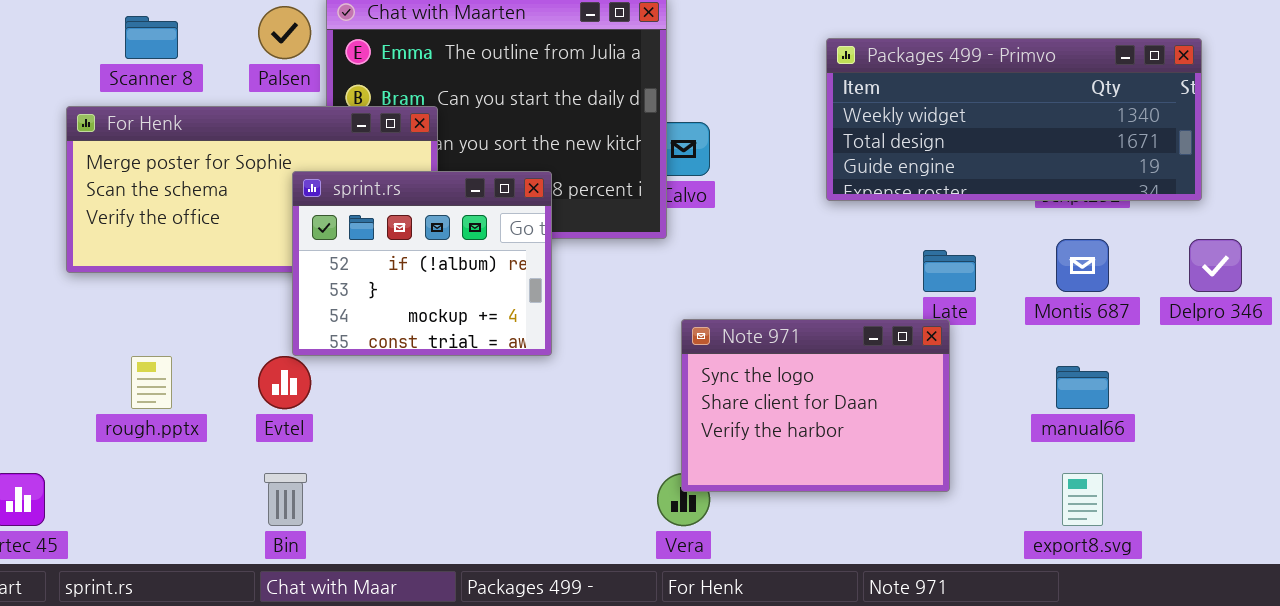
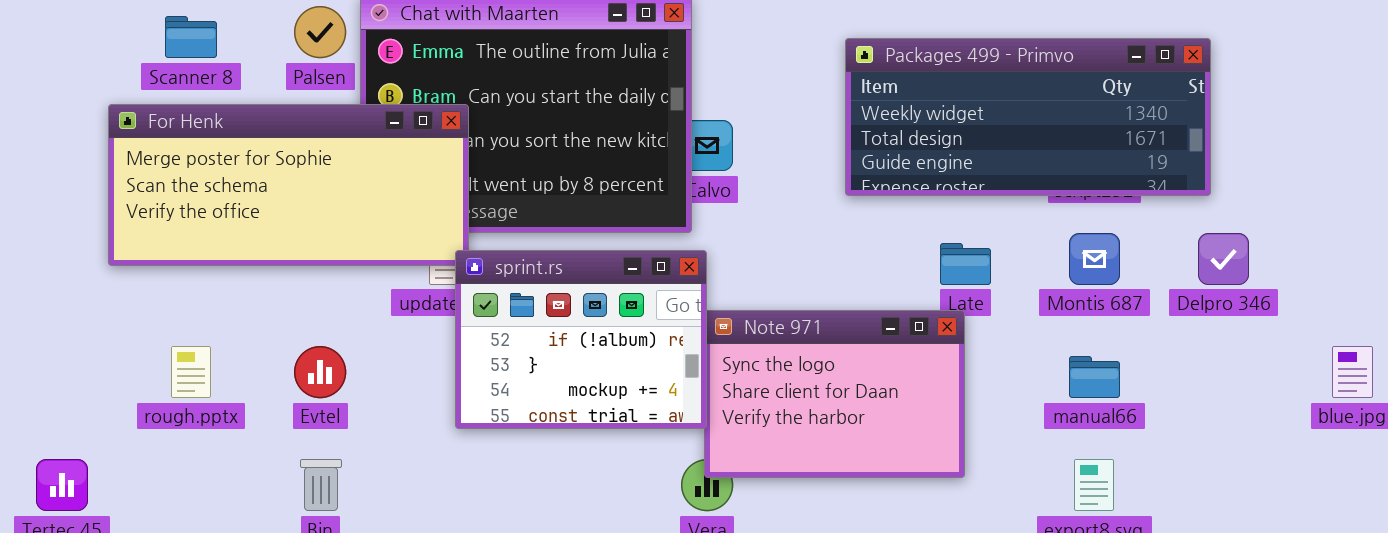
sprint.rs: [292,171,552,356] -> [455,250,707,429], moved

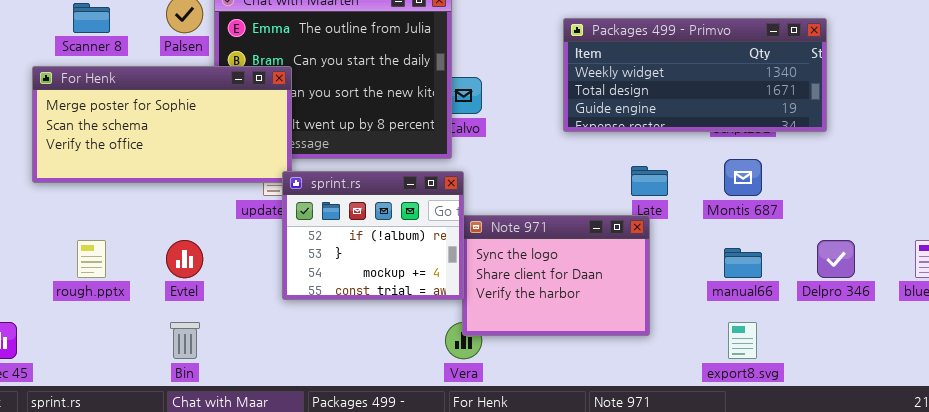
Delpro 346: [1198,233,1249,285] -> [817,240,855,278], moved

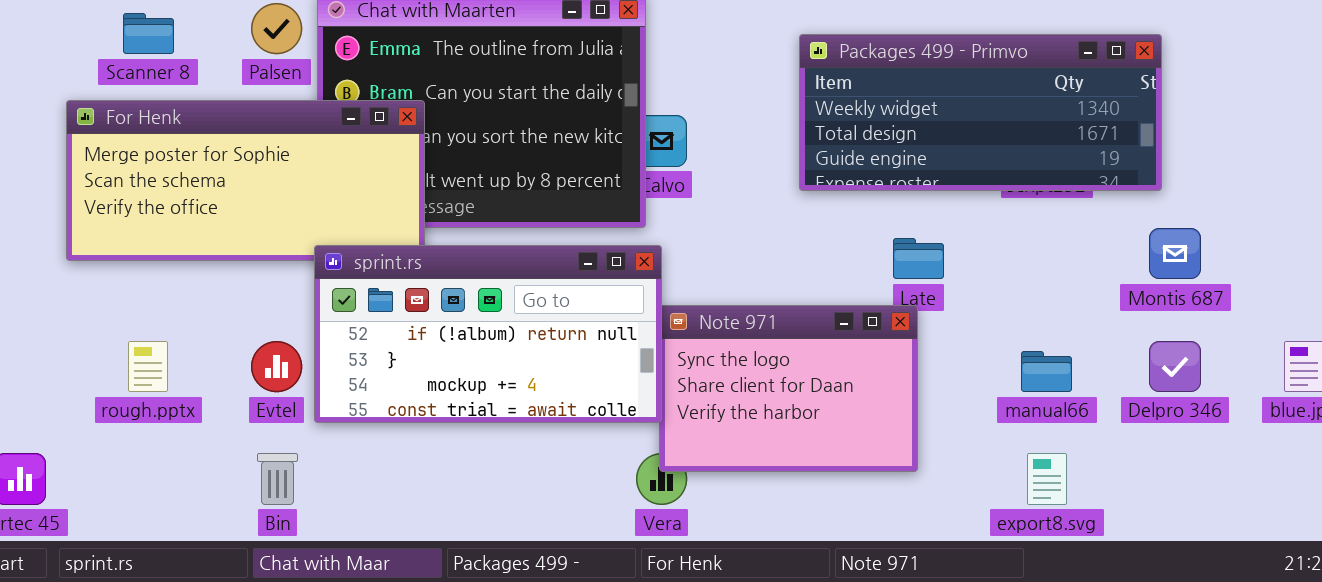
Montis 687: [724,159,762,196] -> [1149,228,1201,279], moved
sprint.rs: [282,171,464,300] -> [314,245,662,423], resized

